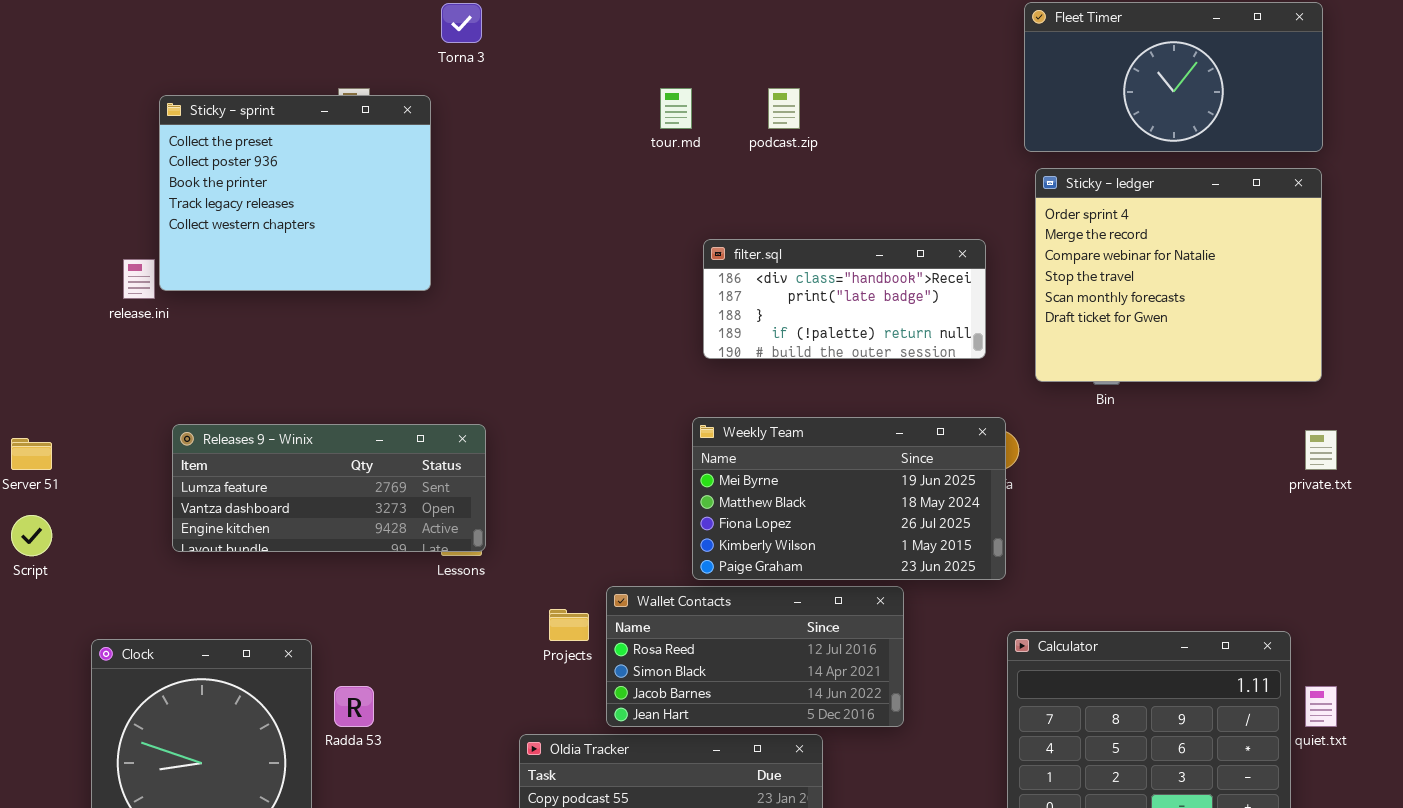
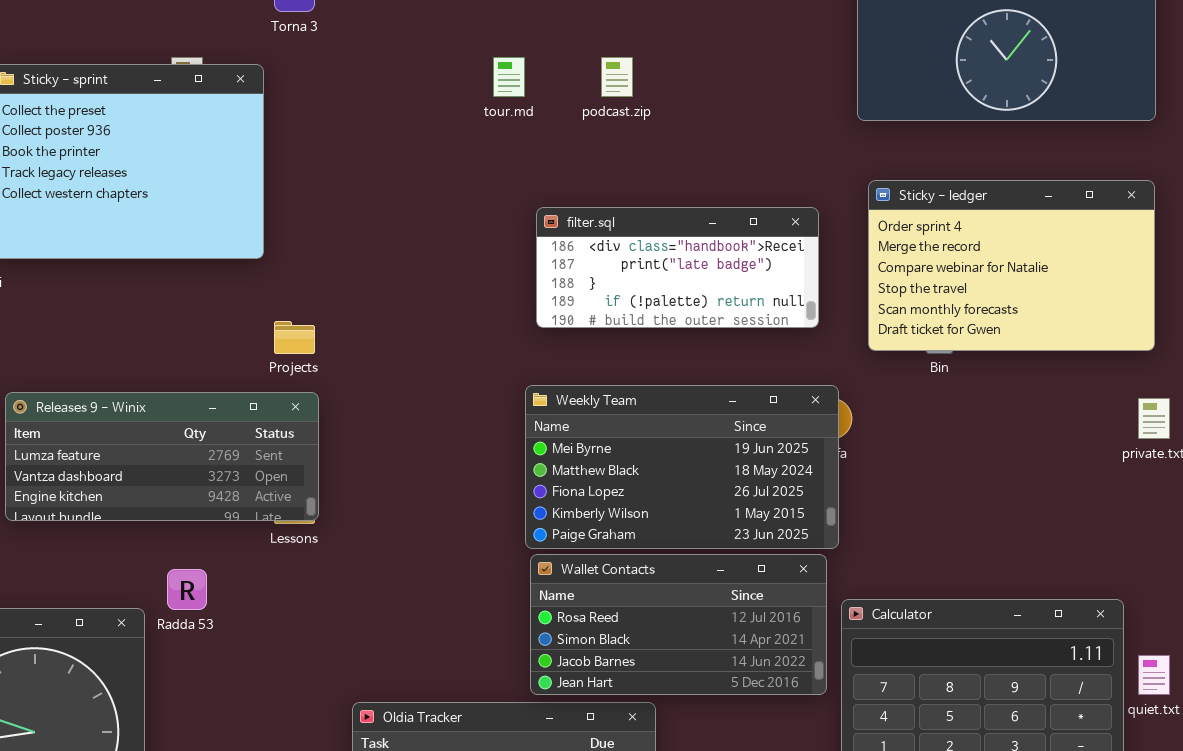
Sticky - ledger: [1035,168,1322,382] -> [868,180,1155,351], resized
Wallet Contacts: [606,586,904,727] -> [530,554,827,695], moved
Projects: [549,609,589,641] -> [274,321,315,354], moved
Radda 53: [334,686,374,727] -> [167,569,207,610], moved

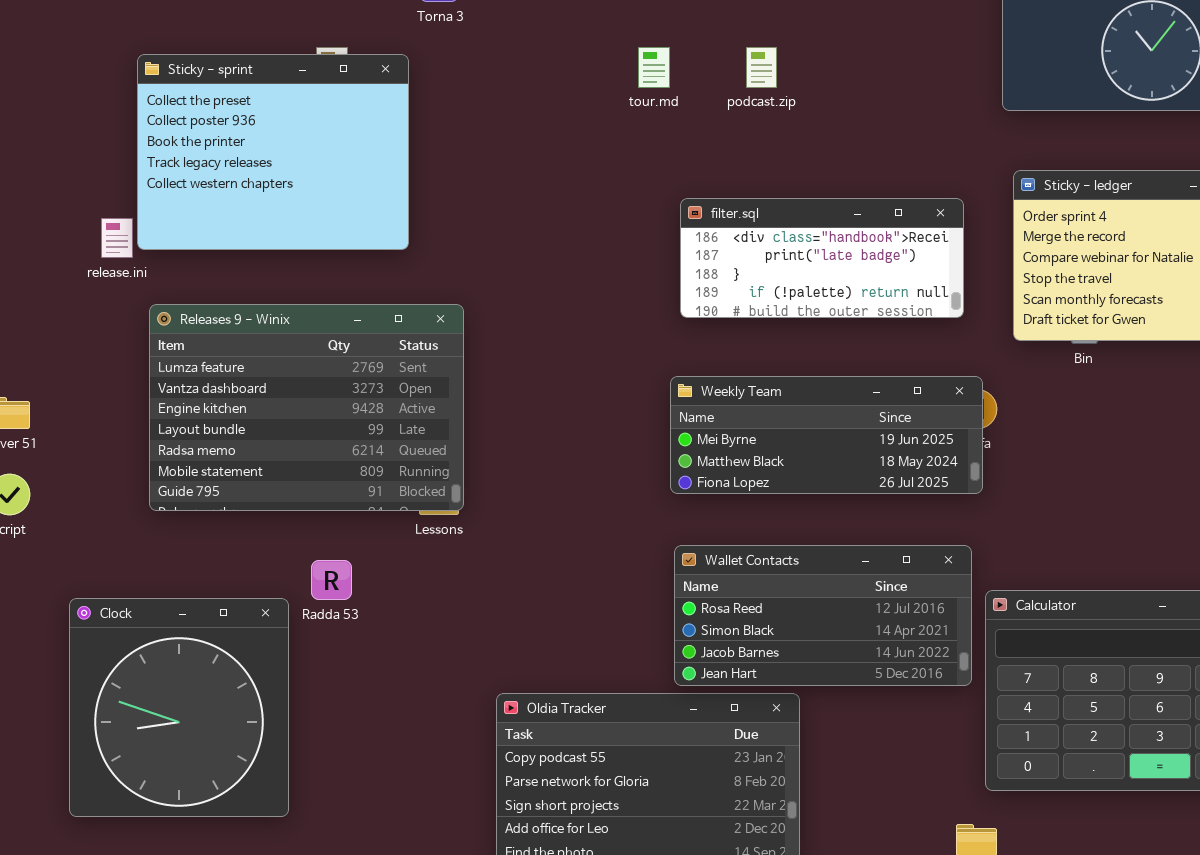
Weekly Team: [525,385,839,549] -> [670,376,983,494], resized
Releases 9 - Winix: [5,392,319,521] -> [149,304,464,511], resized

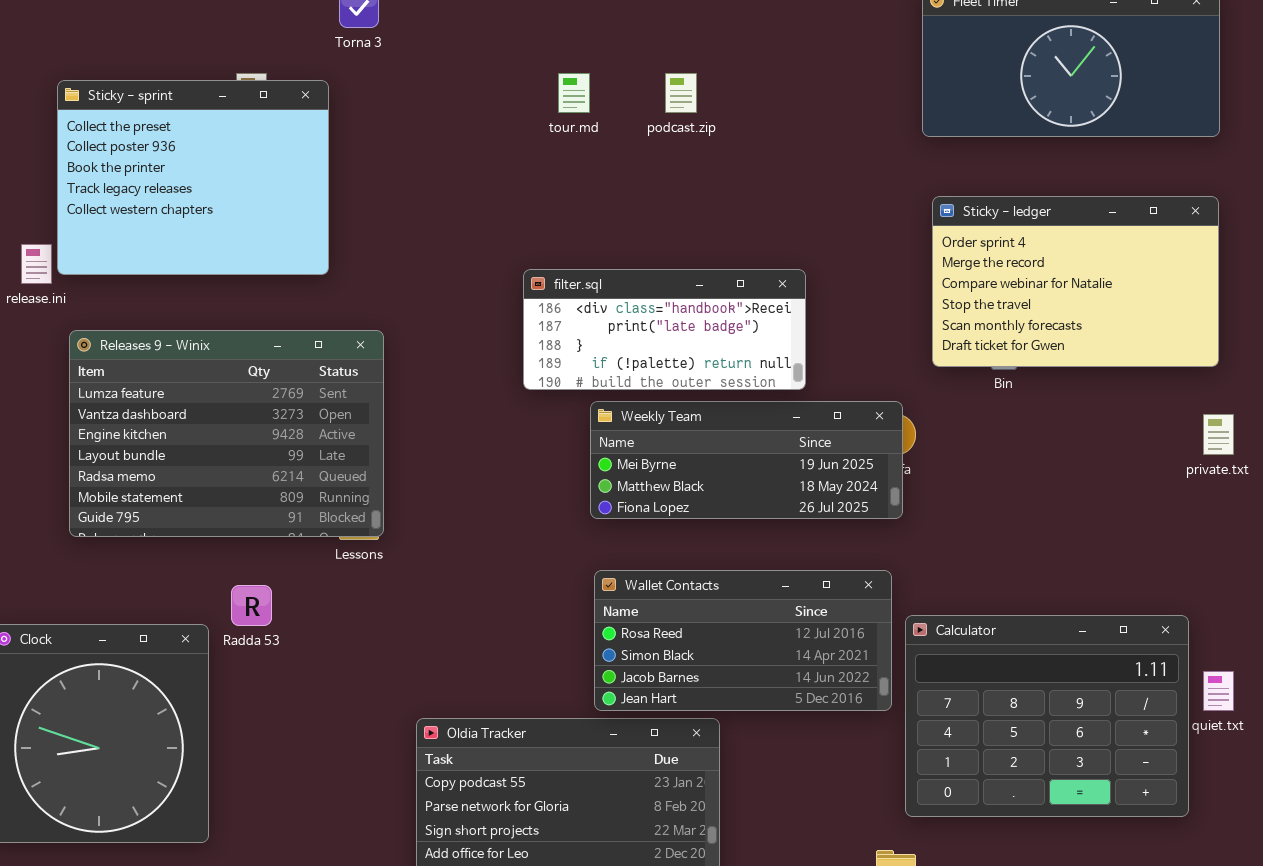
filter.sql: [680,198,964,318] -> [523,269,806,390], moved

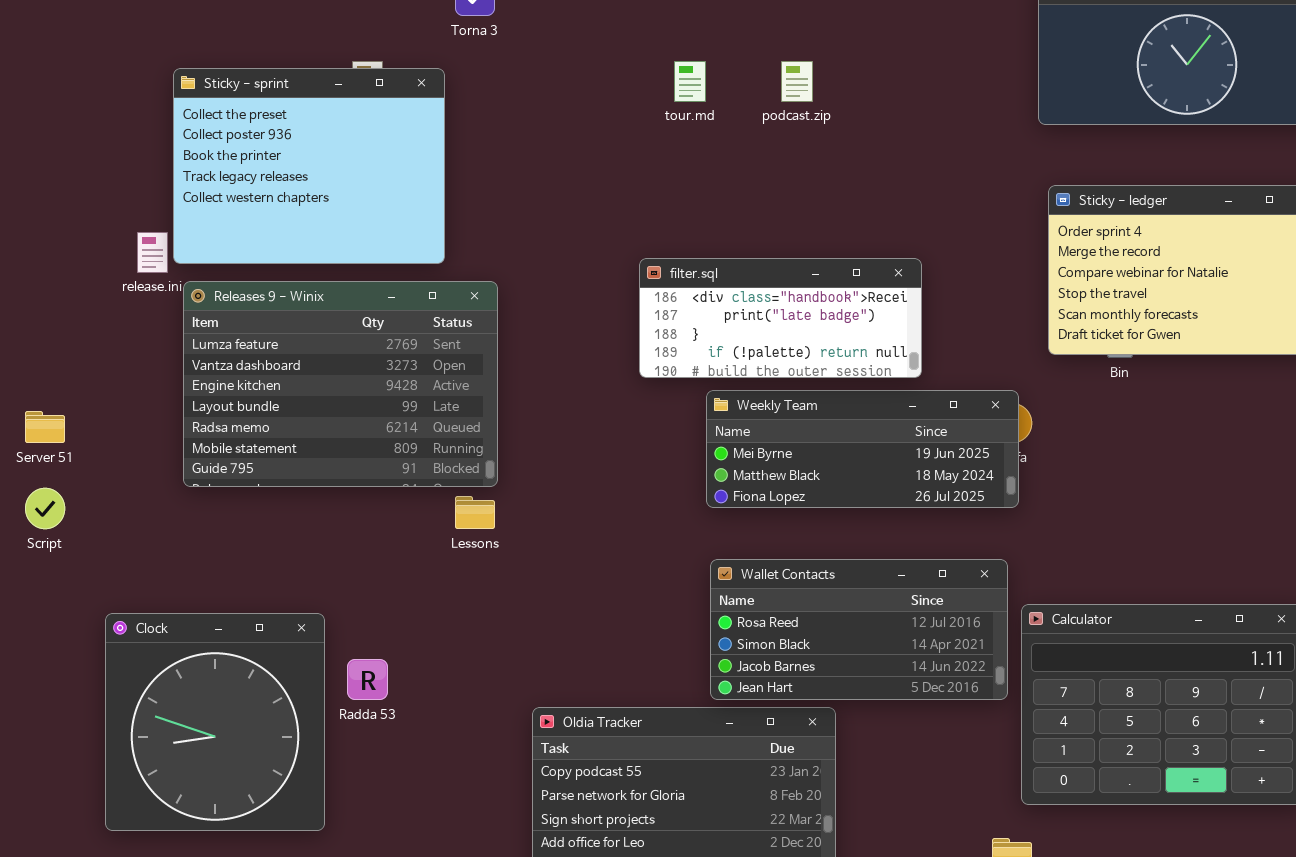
Releases 9 - Winix: [69,330,384,537] -> [183,281,498,487], moved
Radda 53: [231,585,272,626] -> [347,659,388,700], moved

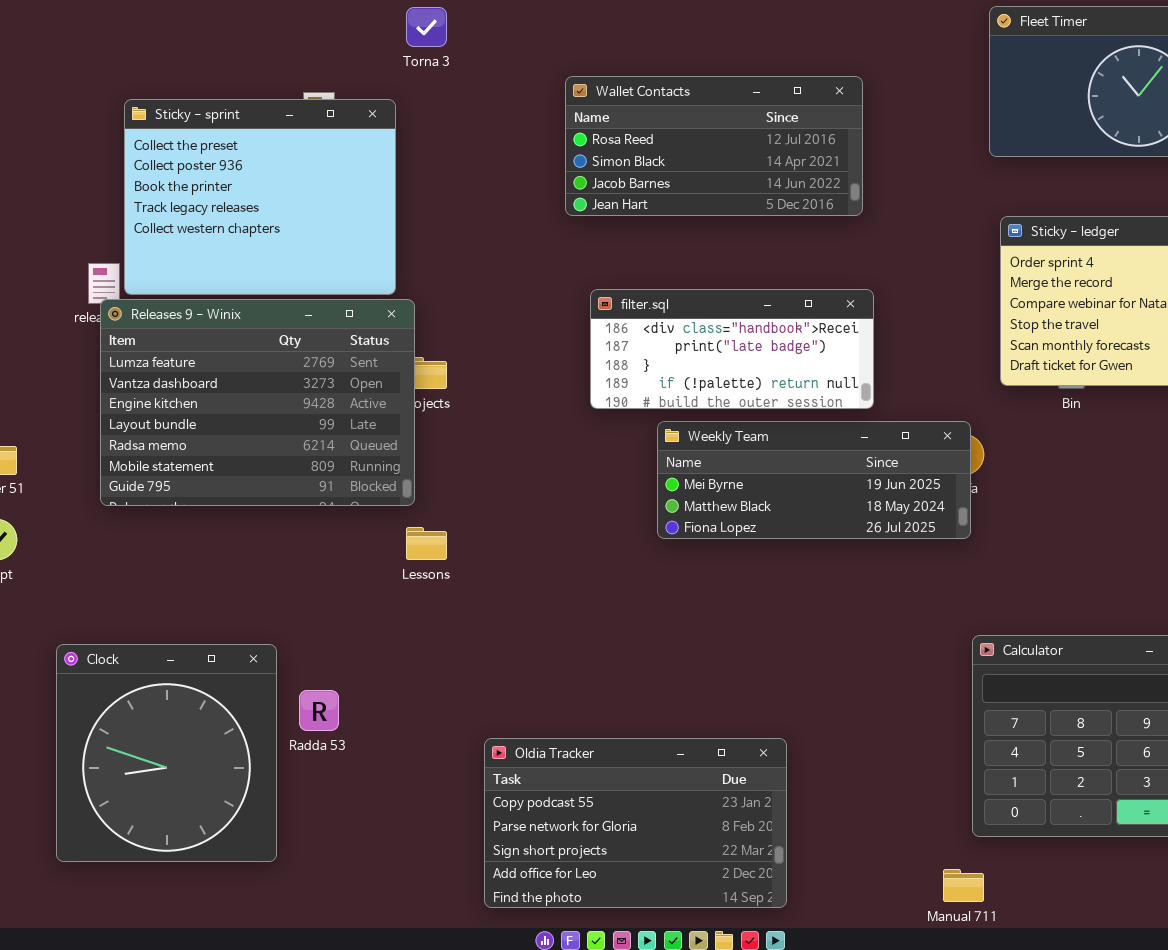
Releases 9 - Winix: [183,281,498,487] -> [100,299,415,506], moved
Wallet Contacts: [710,559,1008,700] -> [565,76,863,216], moved

